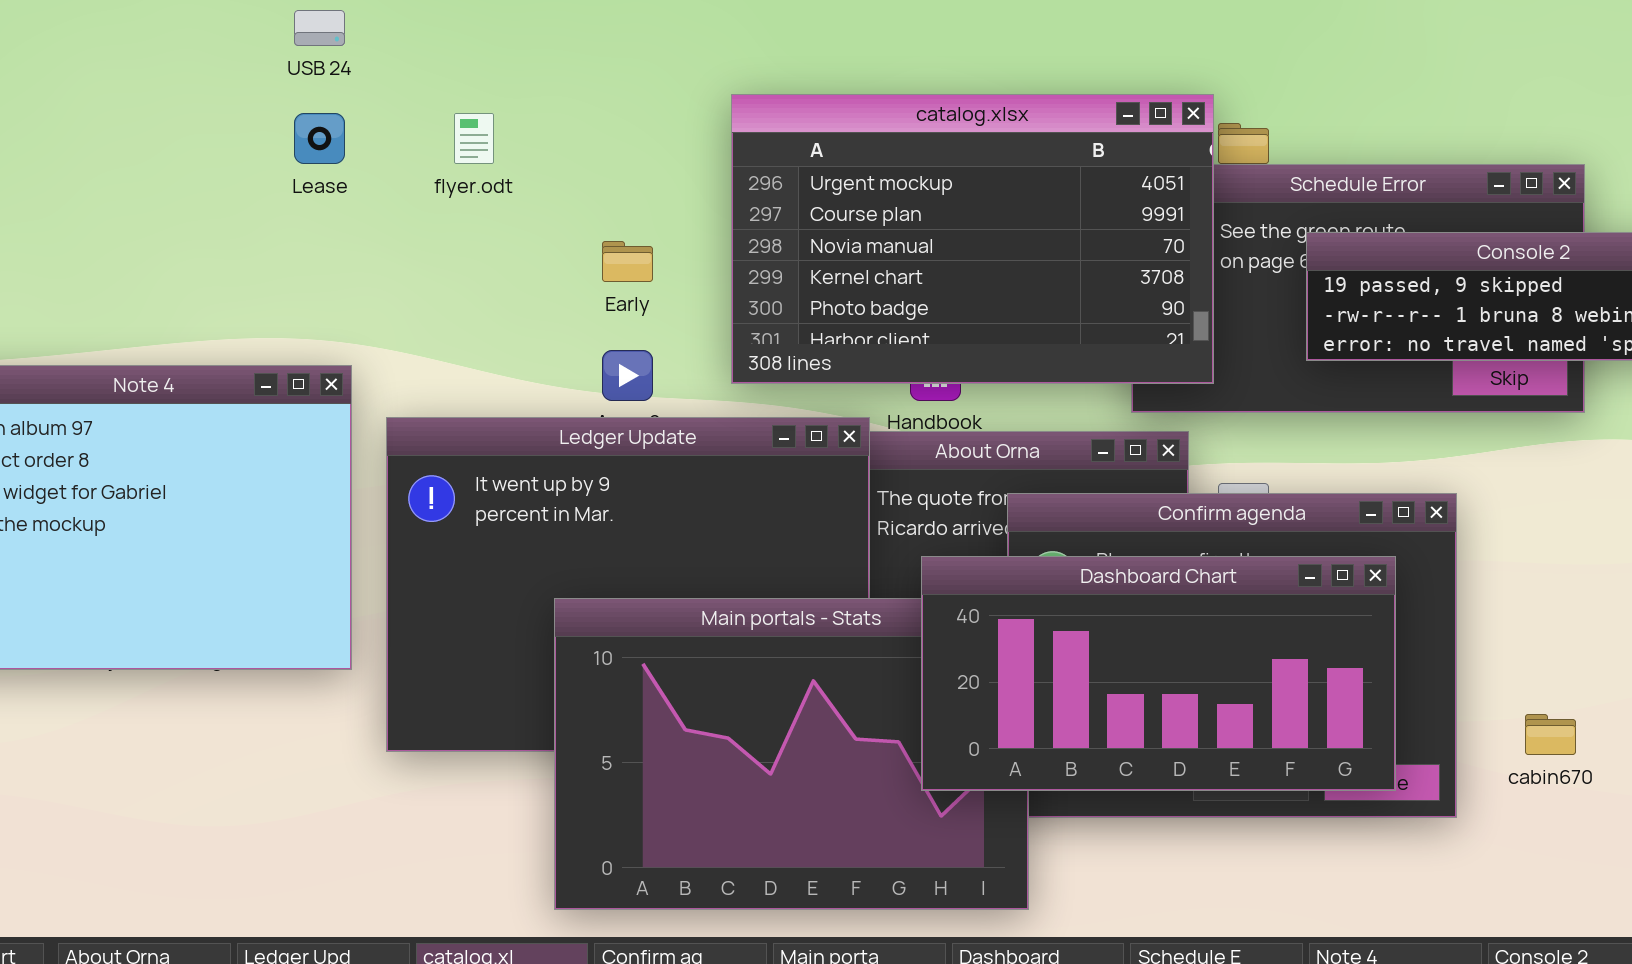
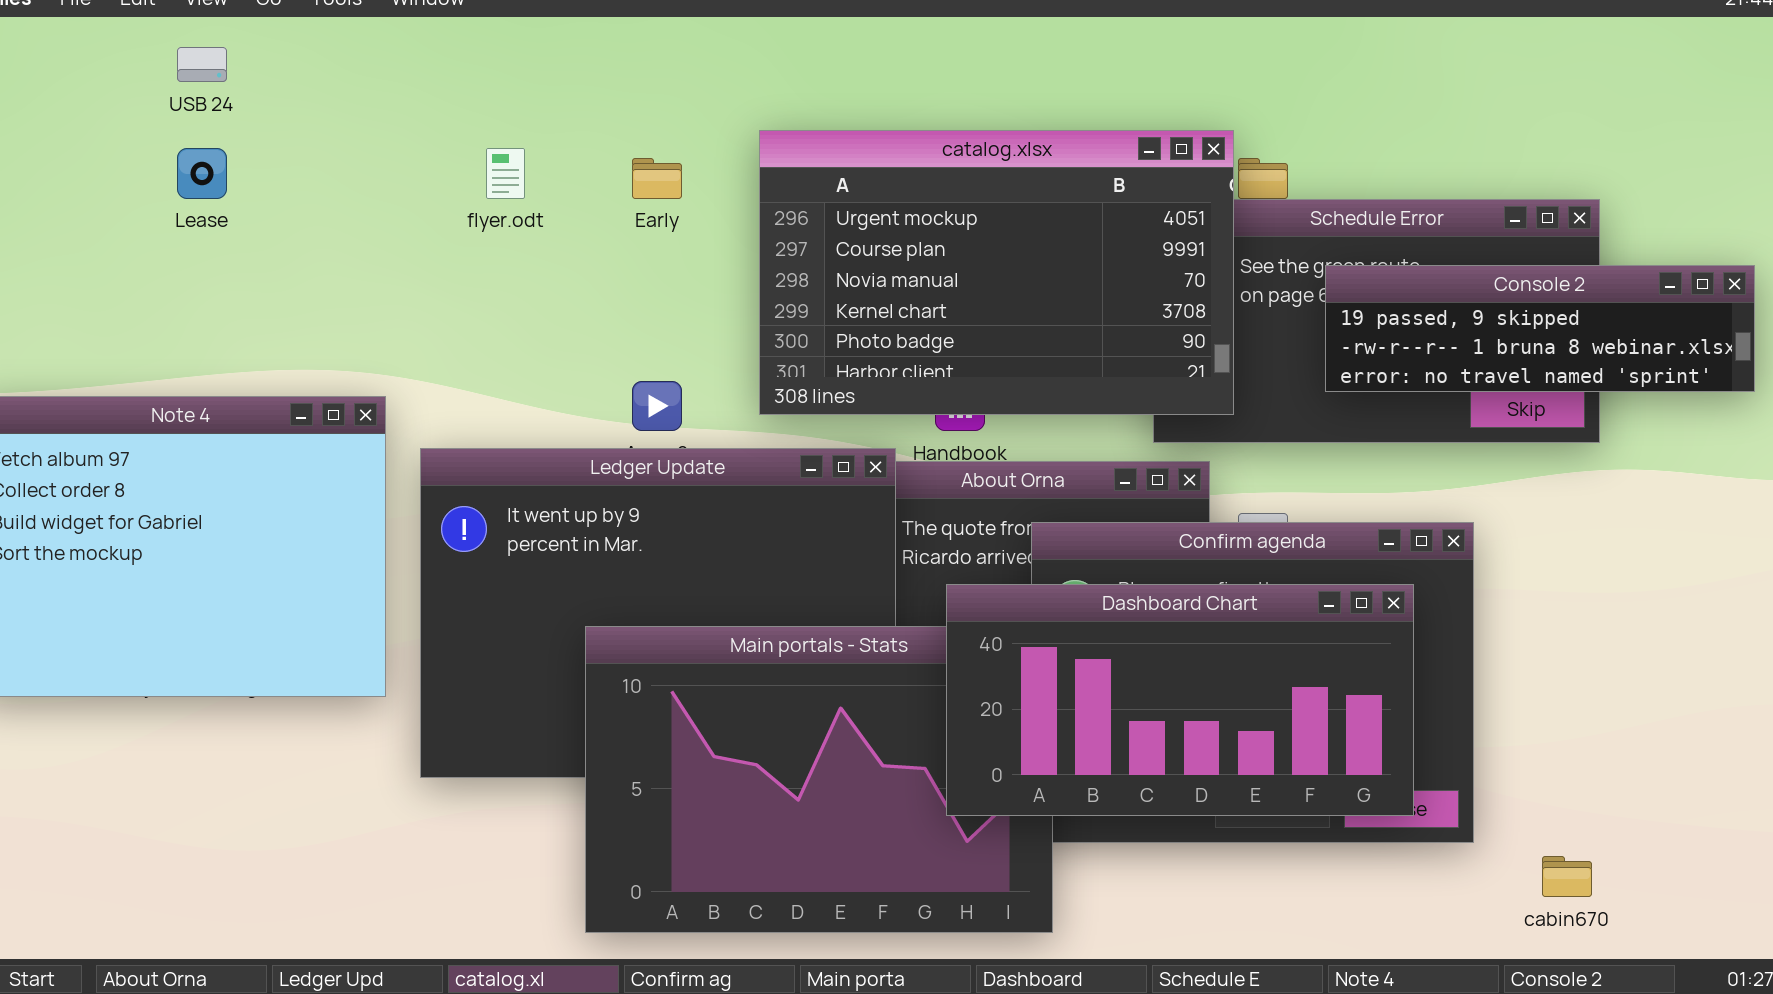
USB 24: [294,10,345,46] -> [177,47,227,82], moved
Lease: [294,113,345,164] -> [177,148,227,199], moved
Early: [602,241,653,282] -> [632,158,682,199], moved
cabin670: [1525,714,1576,755] -> [1542,856,1592,897], moved

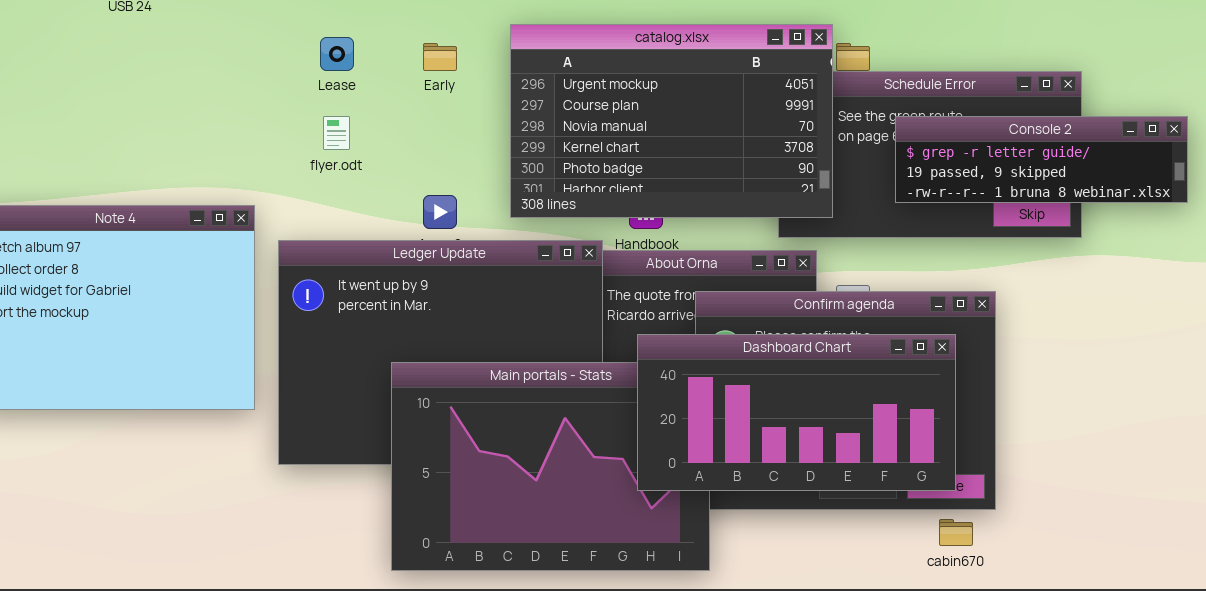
Lease: [177,148,227,199] -> [320,37,354,71], moved
flyer.odt: [486,148,525,199] -> [323,116,350,150], moved
Console 2: [1325,265,1755,392] -> [895,116,1188,203], scrolled up 1 row
cabin670: [1542,856,1592,897] -> [939,519,973,546], moved

